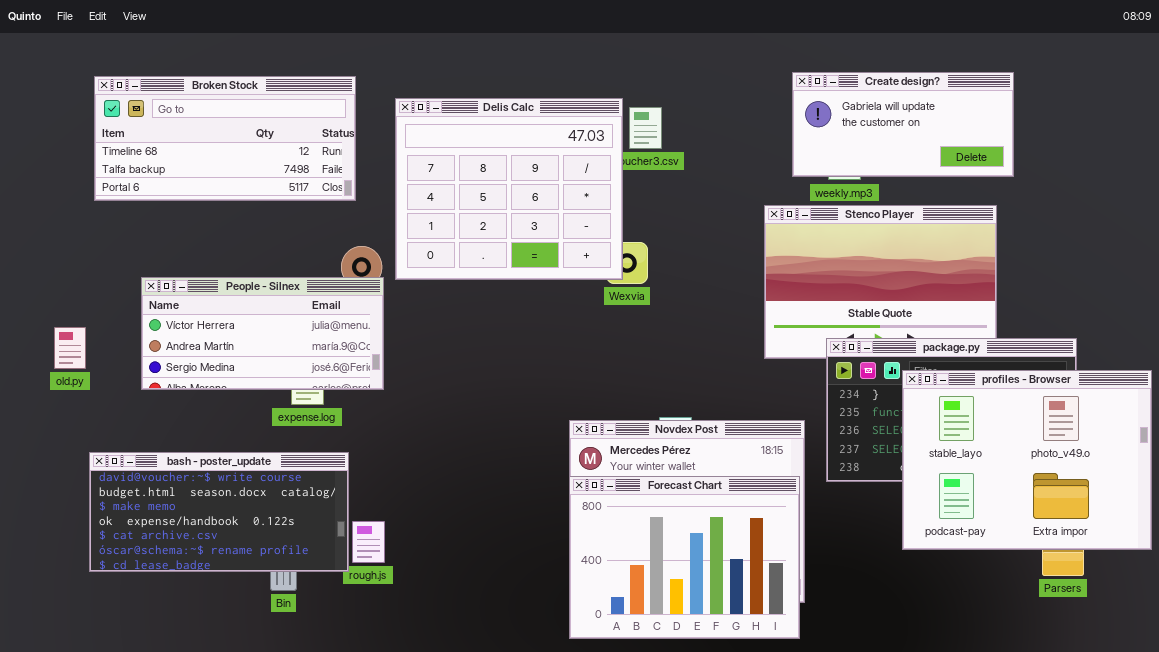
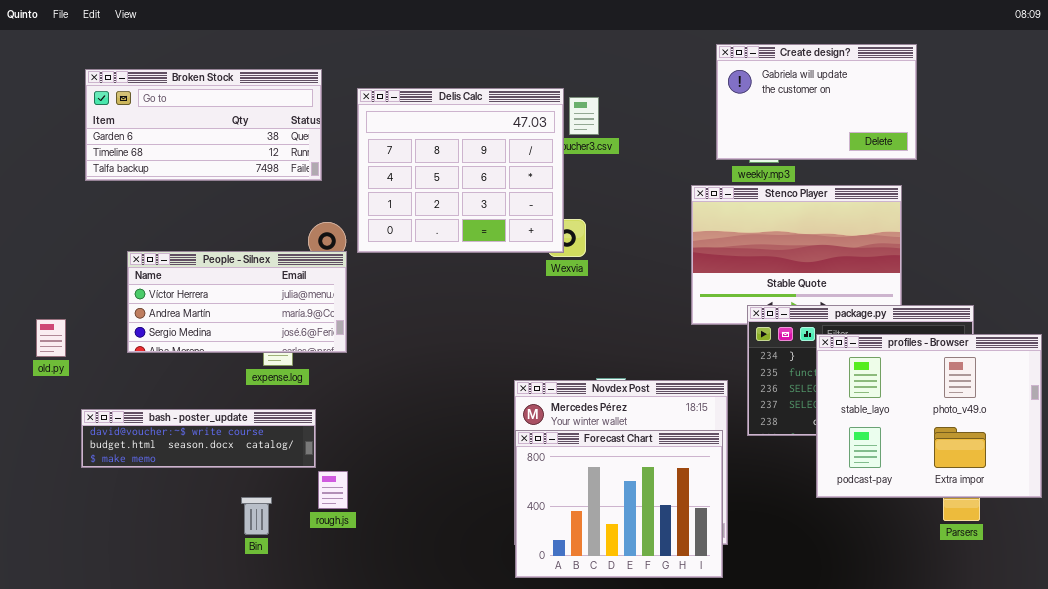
Create design?: [792,72,1014,177] -> [716,44,917,160], resized
Broken Stock: [94,76,356,201] -> [85,69,322,181], scrolled up 1 row
old.py: [54,327,86,369] -> [36,319,66,357], moved
bash - poster_update: [89,452,349,572] -> [81,409,316,468], resized

